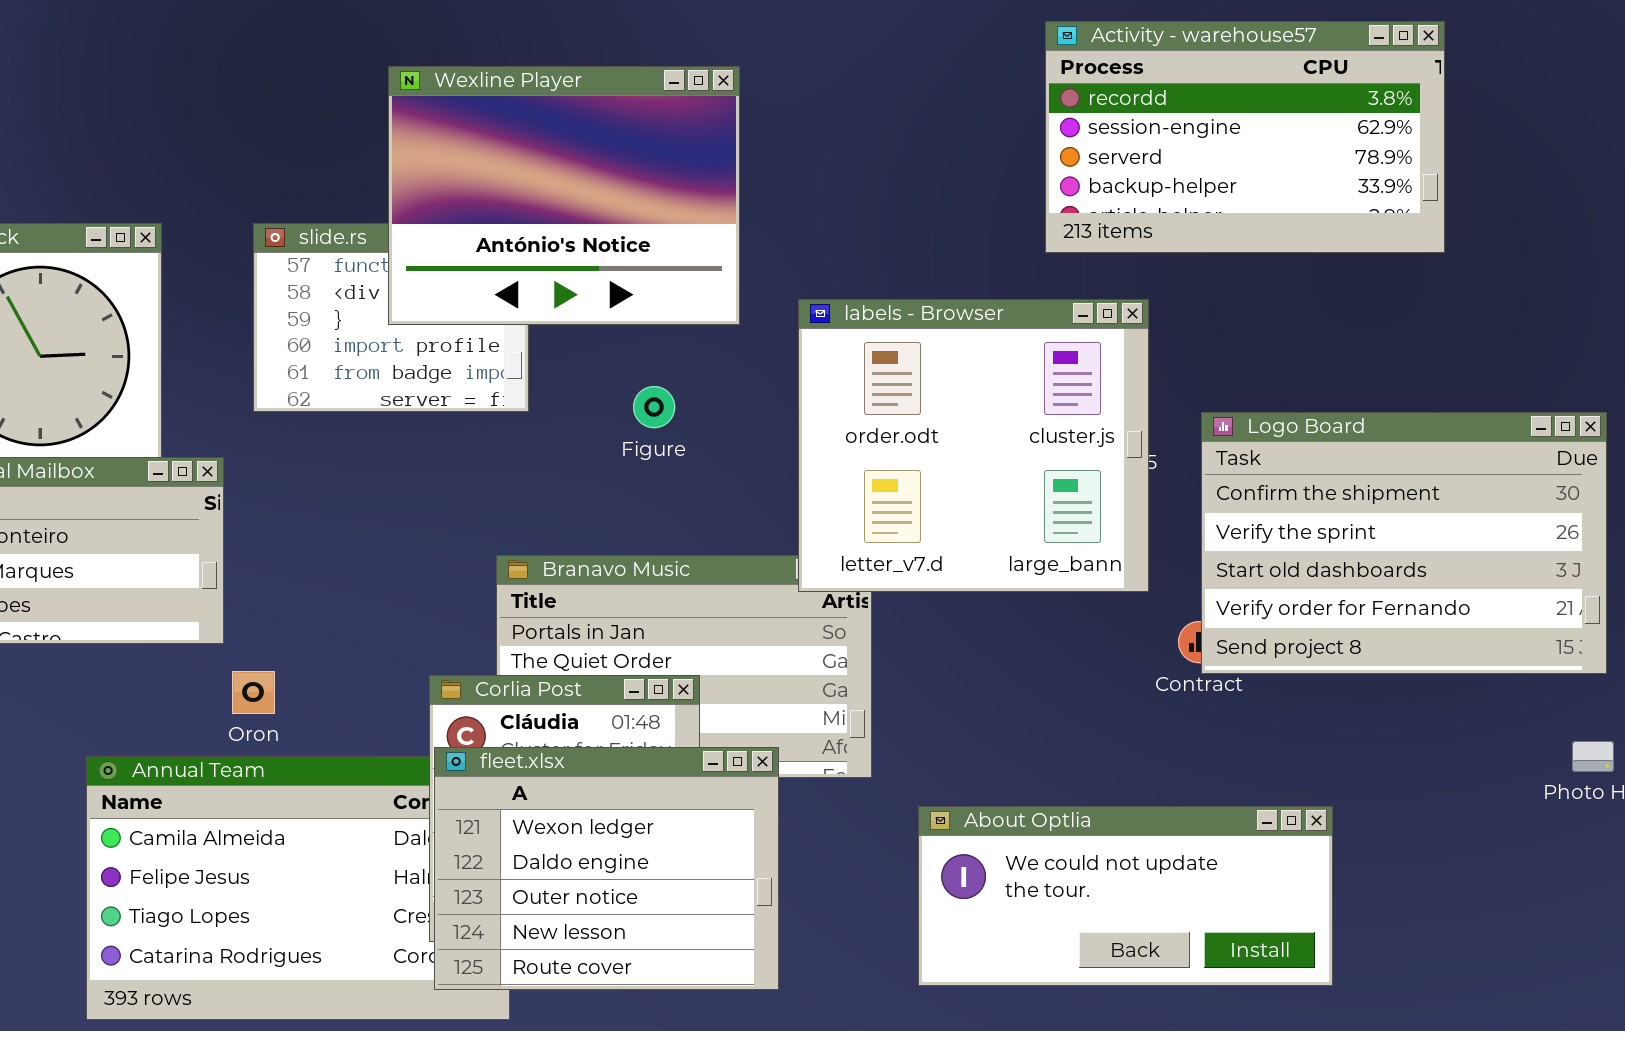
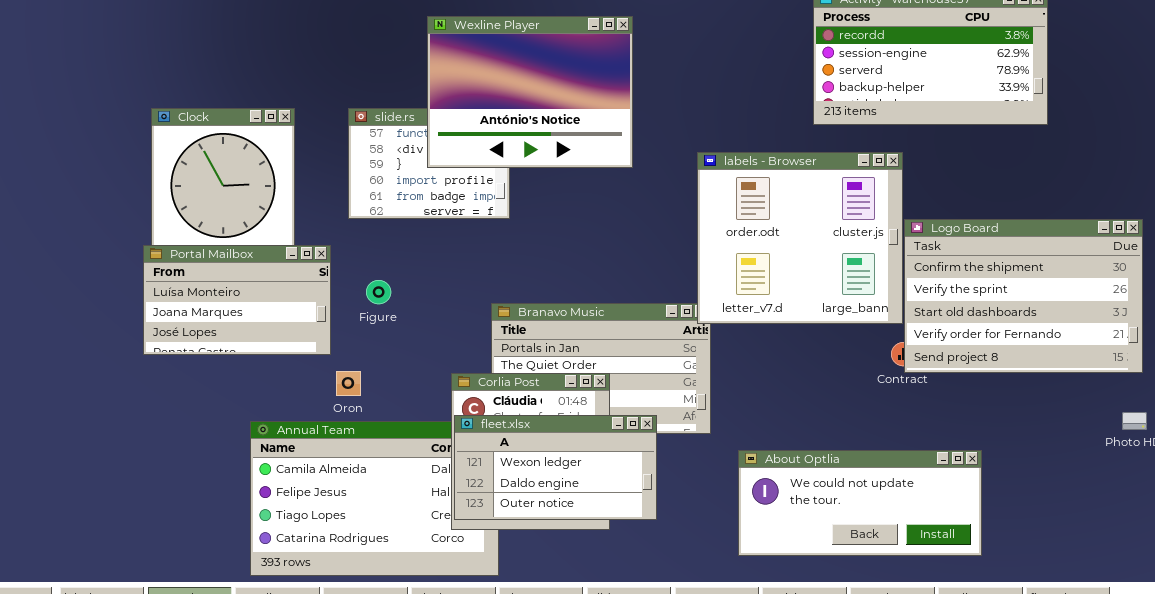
labels - Browser: [798,299,1149,592] -> [697,152,903,324], moved
Figure: [633,386,675,428] -> [366,280,391,304], moved
fleet.xlsx: [434,747,779,990] -> [454,415,657,520], resized

